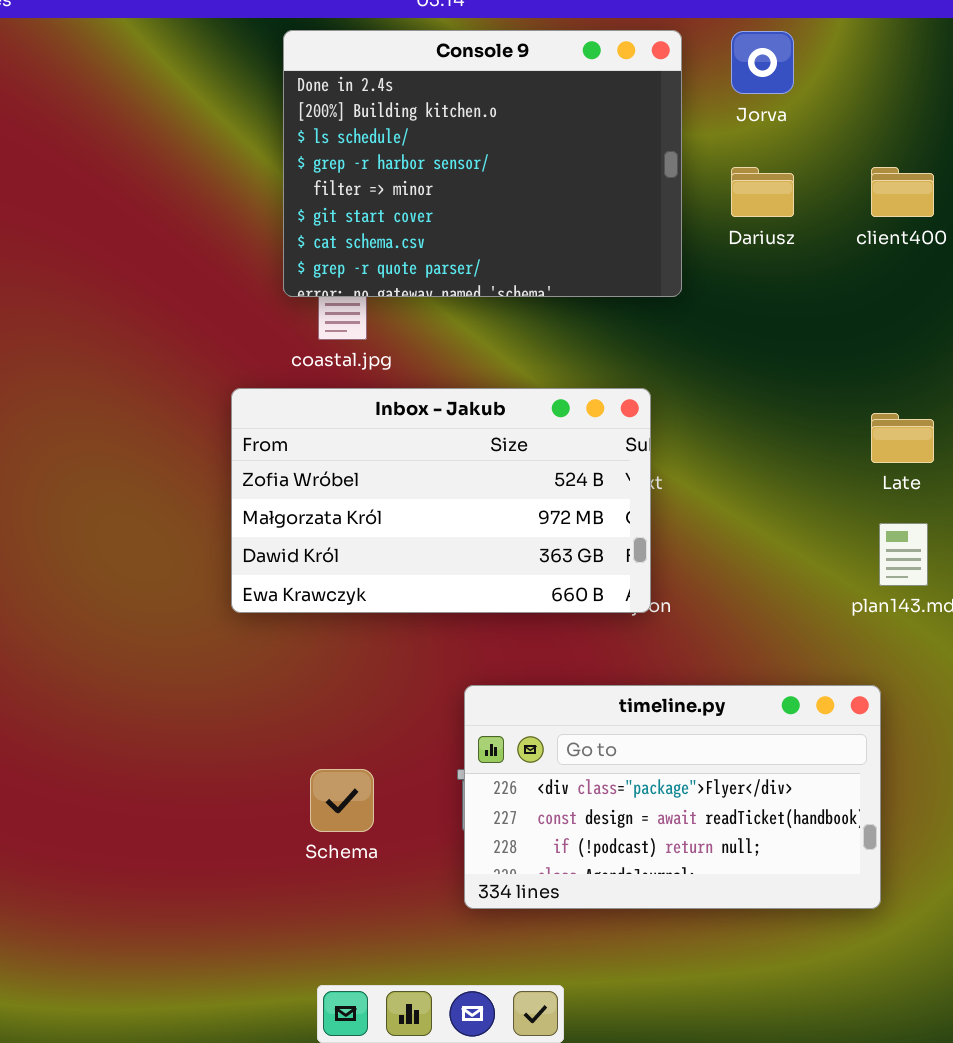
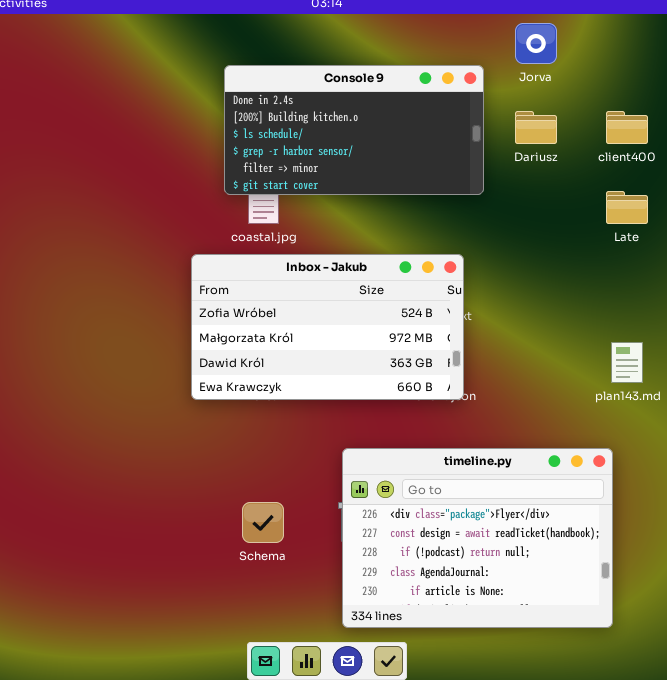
Console 9: [283,30,682,297] -> [224,65,484,195], resized
Late: [871,413,934,463] -> [606,191,648,224], moved
timeline.py: [464,685,881,909] -> [342,448,613,628], resized

